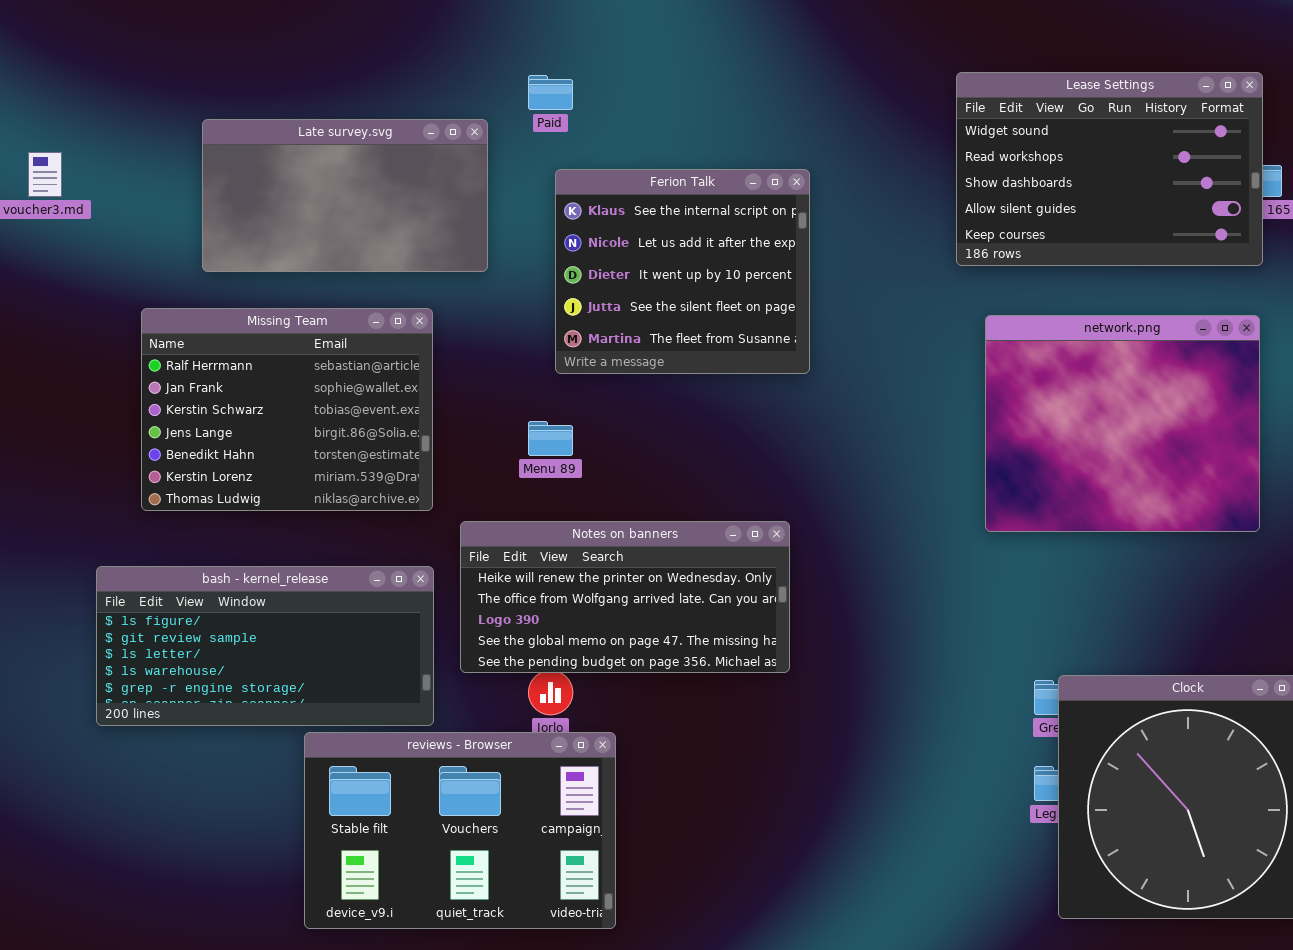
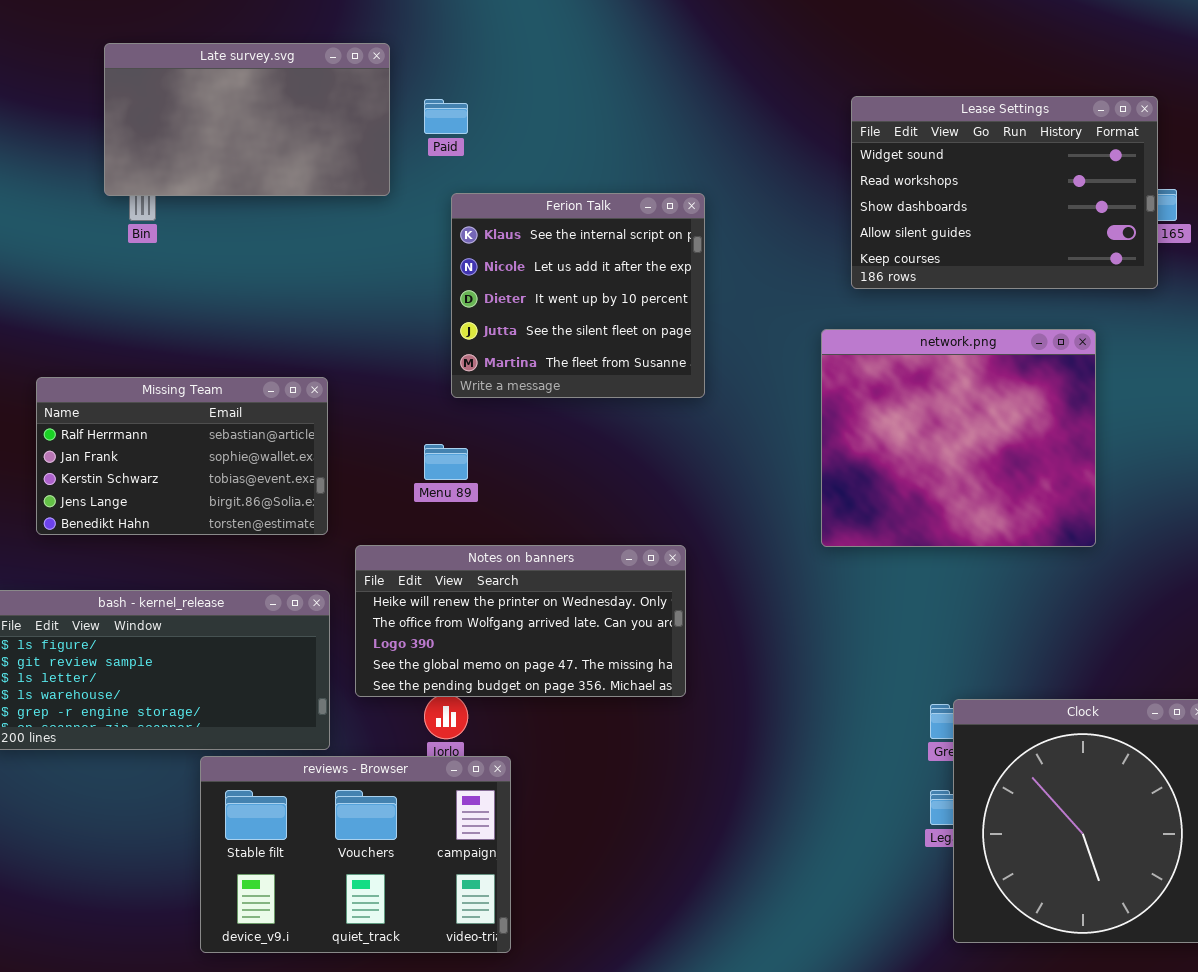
Late survey.svg: [202,119,488,272] -> [104,43,390,196], moved
Missing Team: [141,308,433,511] -> [36,377,328,535], resized
network.png: [985,315,1260,532] -> [821,329,1096,547], moved

